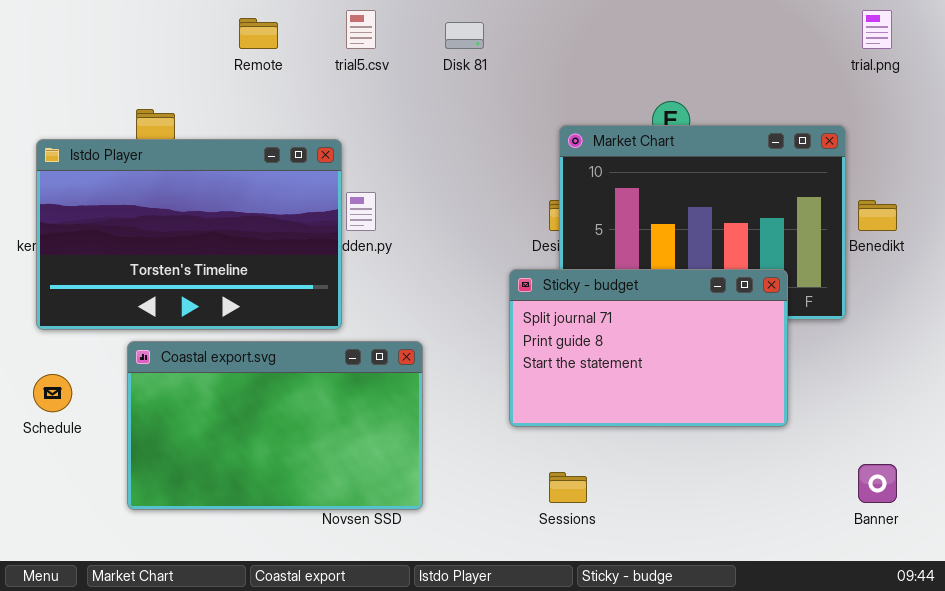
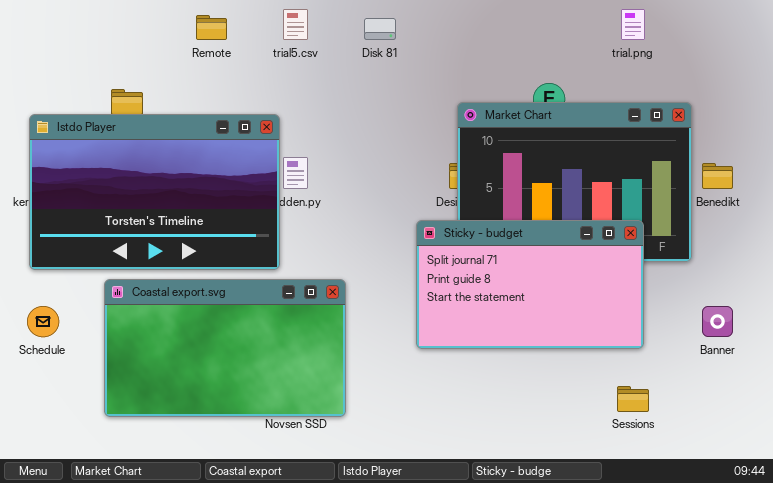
trial.png: [862,10,892,49] -> [621,9,645,40], moved
Banner: [858,464,897,503] -> [702,306,733,337], moved
Sessions: [549,472,587,503] -> [617,386,649,412], moved

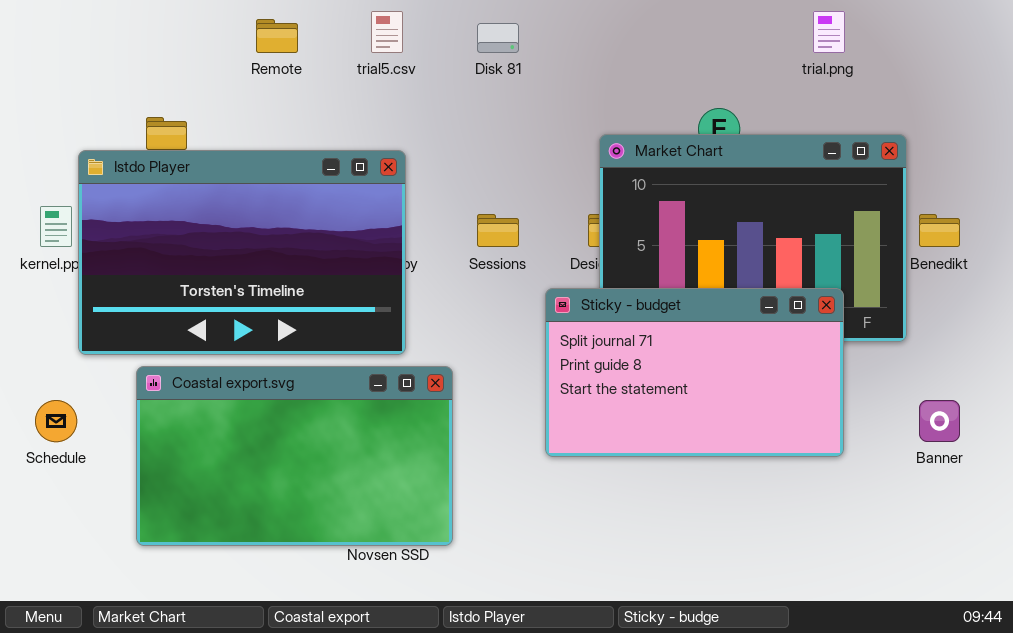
Istdo Player: [29,114,280,270] -> [78,150,406,355], moved
Sessions: [617,386,649,412] -> [477,214,519,247], moved

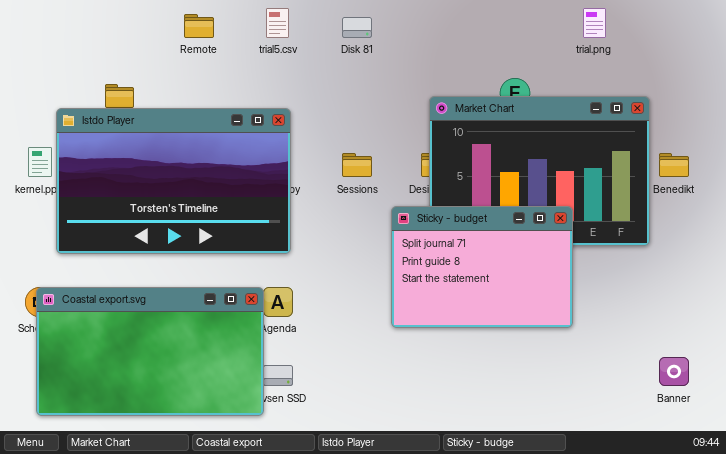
Sticky - budget: [545,288,844,457] -> [391,206,573,328], resized
Coastal export.svg: [136,366,453,546] -> [36,287,264,416], moved
Banner: [919,400,960,442] -> [659,357,689,386], moved

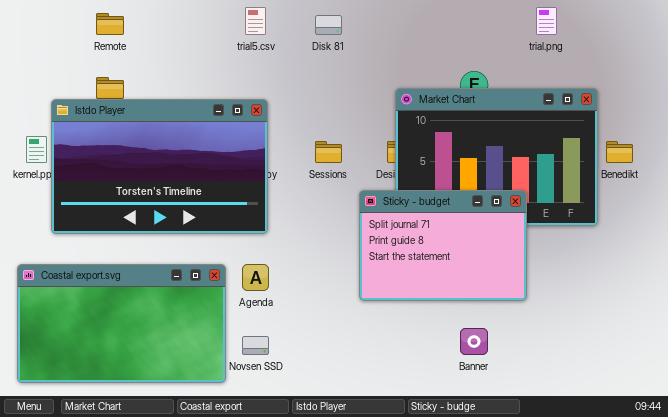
Remote: [184,14,214,38] -> [96,13,124,35], moved
Coastal export.svg: [36,287,264,416] -> [17,264,226,383], moved
Banner: [659,357,689,386] -> [460,328,488,355], moved

